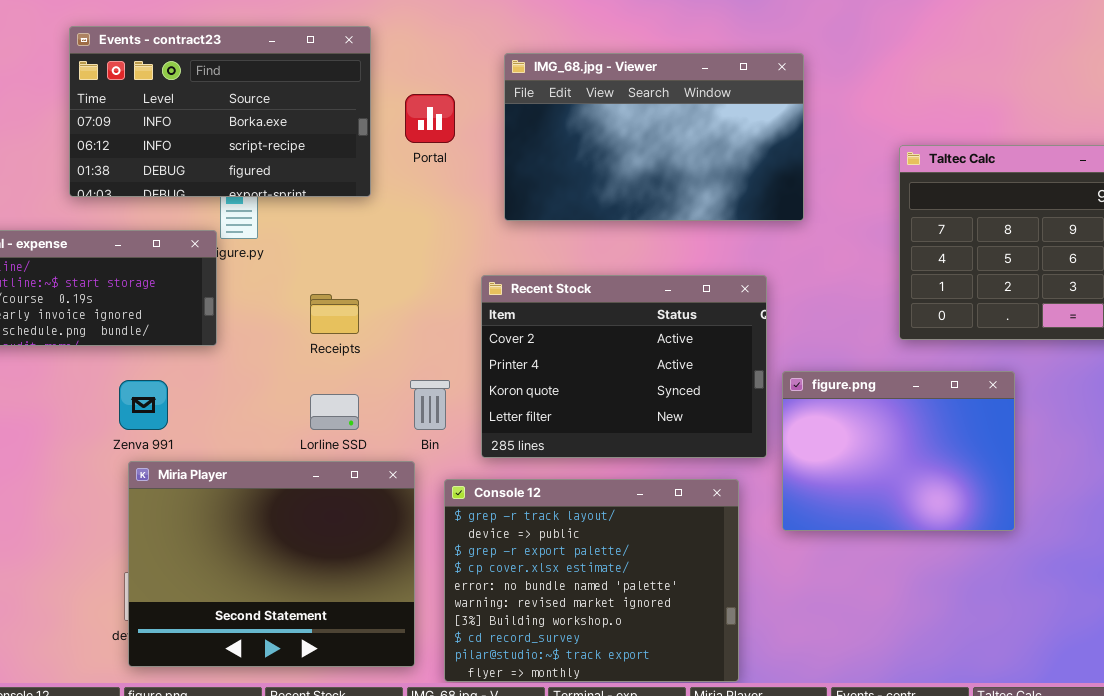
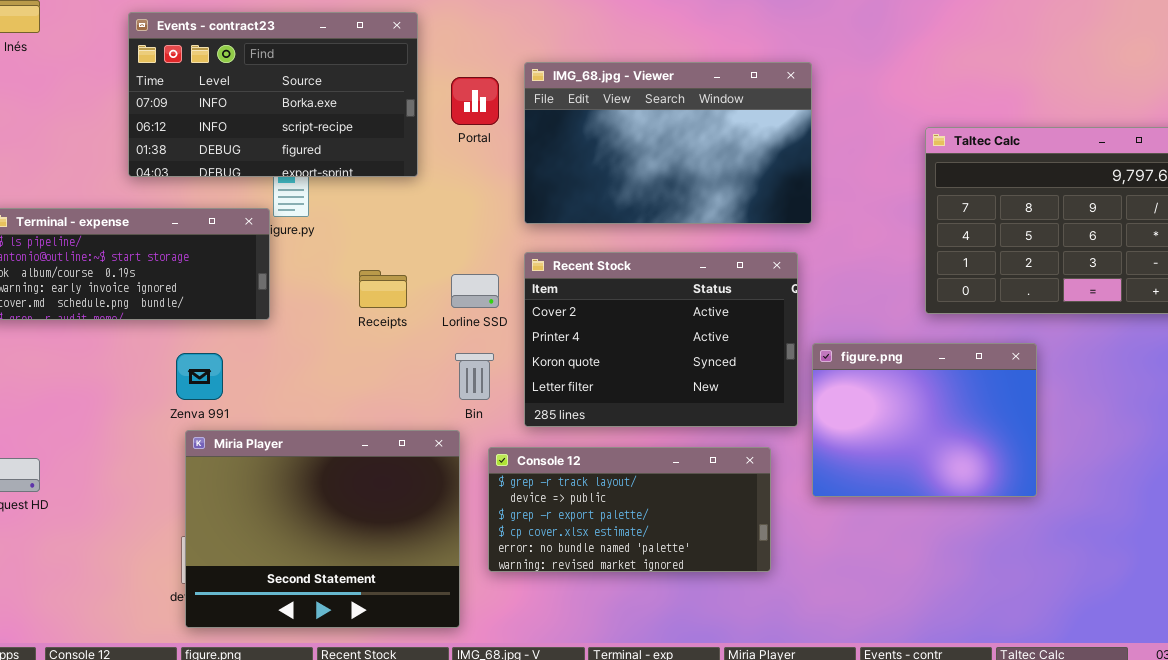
IMG_68.jpg - Viewer: [504,53,804,221] -> [524,62,812,224], moved
Lorline SSD: [310,394,359,430] -> [451,274,499,308], moved
Console 12: [444,479,739,682] -> [488,447,771,572], resized

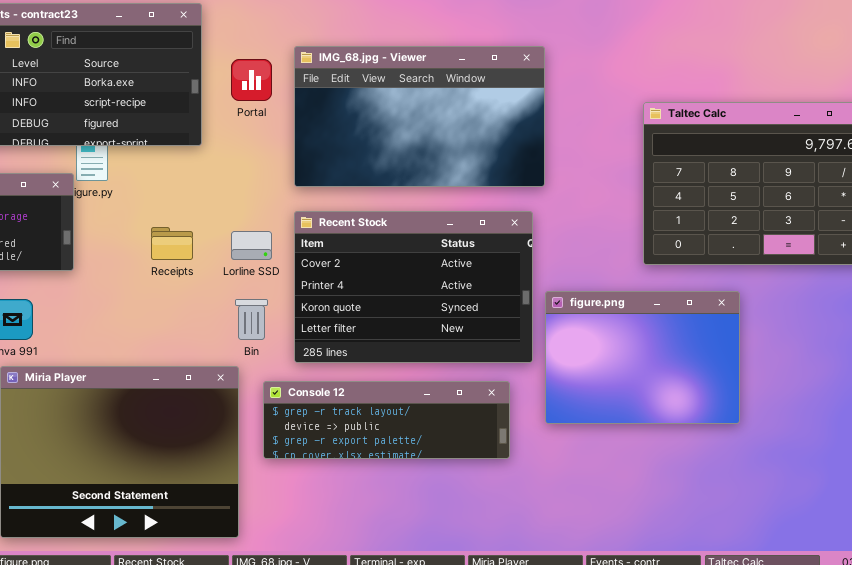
Console 12: [488,447,771,572] -> [263,381,510,459], resized

